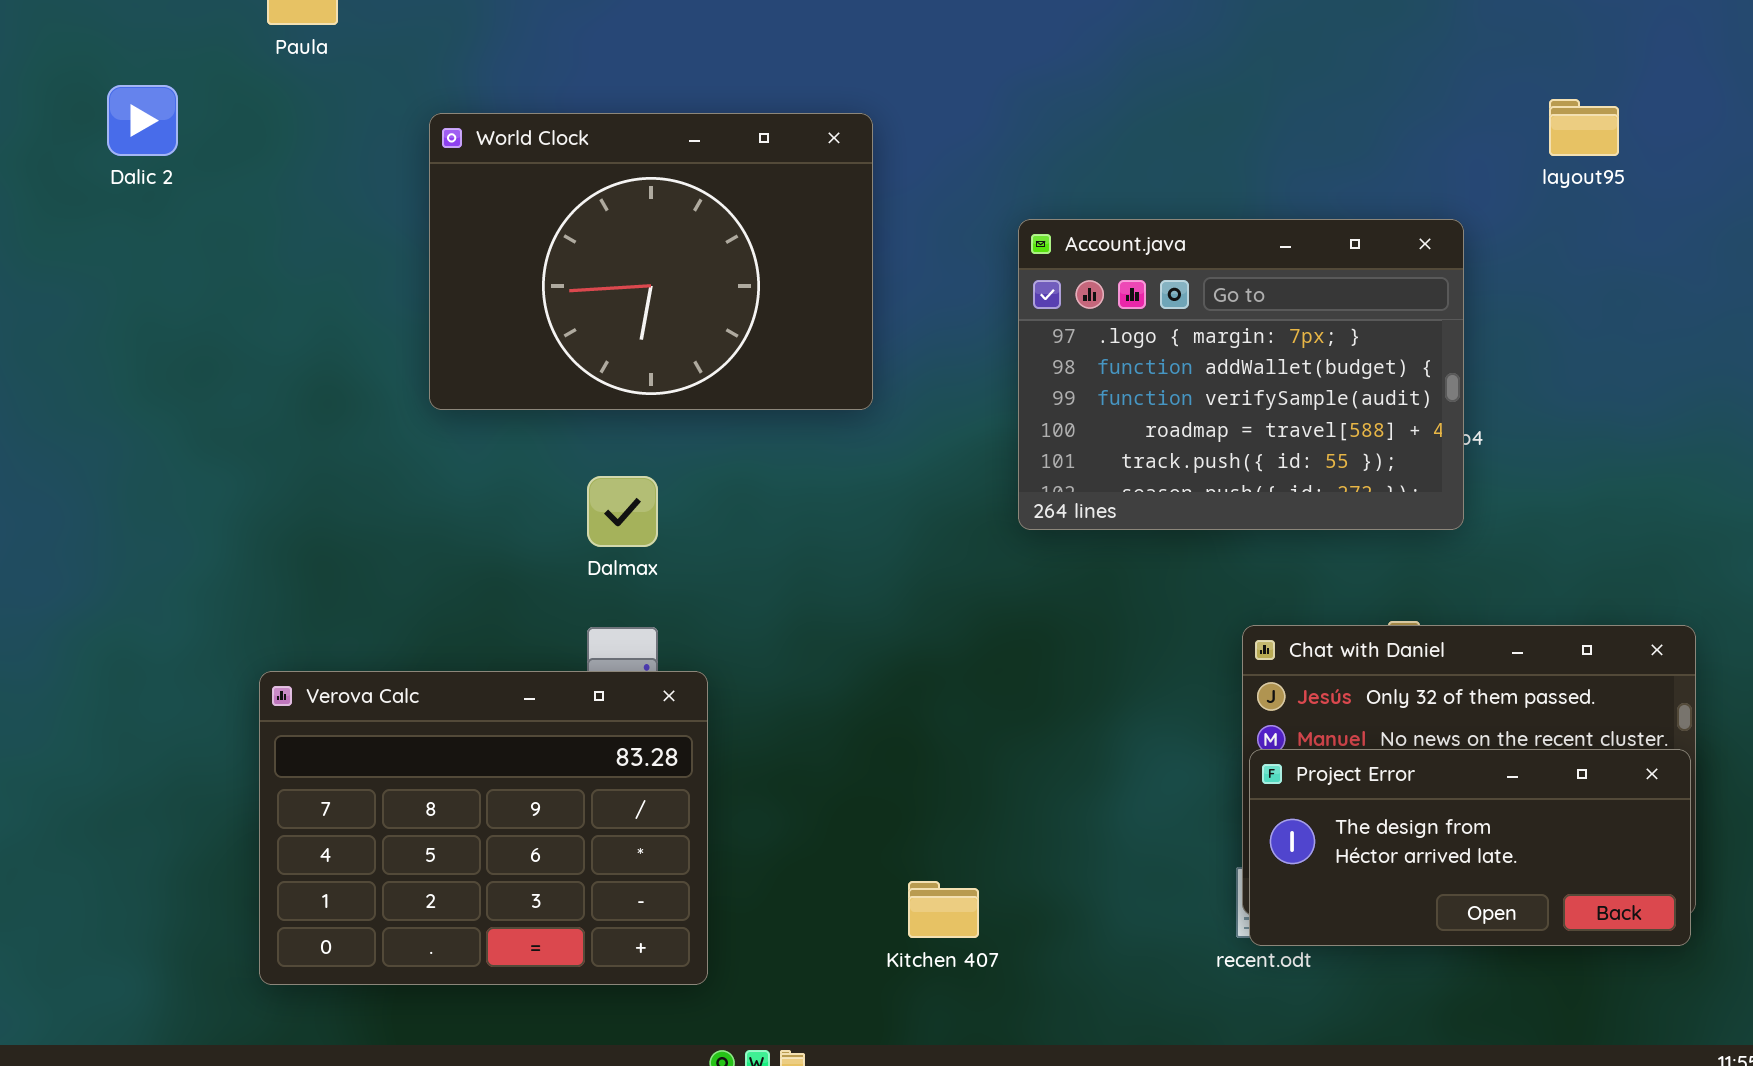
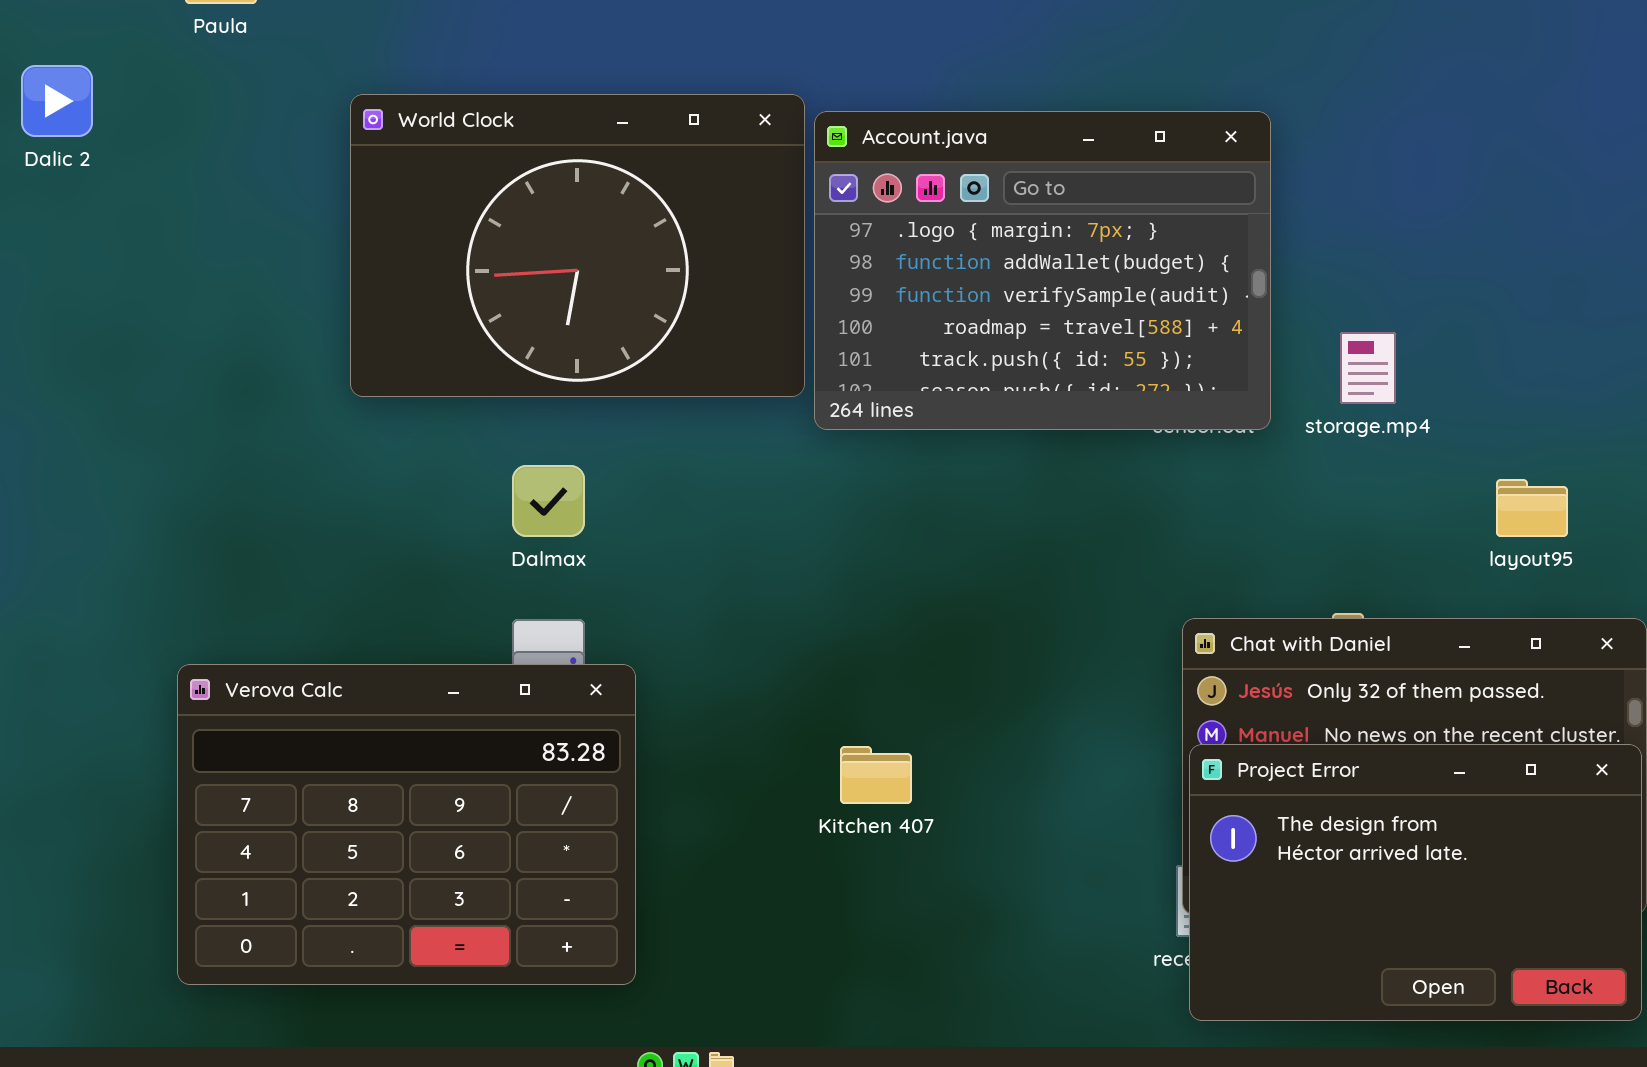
layout95: [1549,99,1619,156] -> [1496,479,1568,537], moved
Account.java: [1018,219,1464,530] -> [814,111,1271,430], moved
Project Error: [1249,749,1691,946] -> [1189,744,1642,1021], resized
Kitchen 407: [908,881,979,938] -> [840,746,912,804], moved

